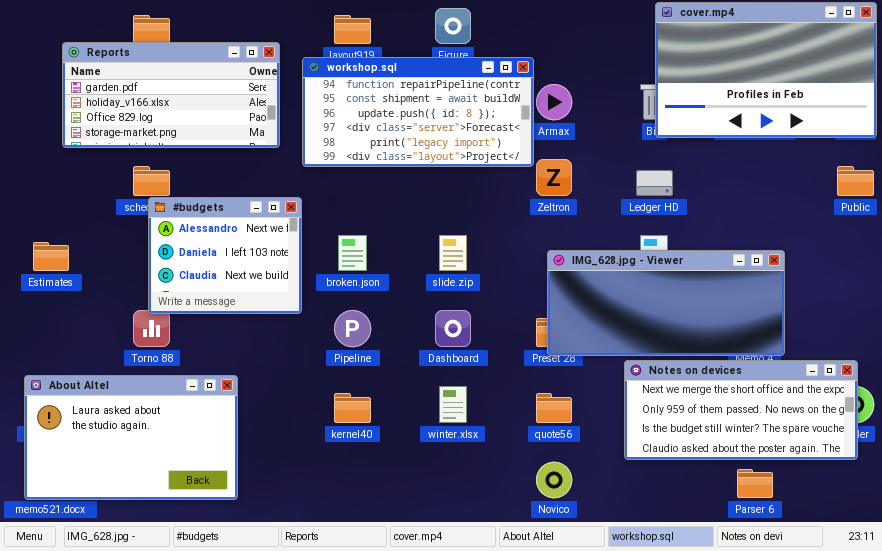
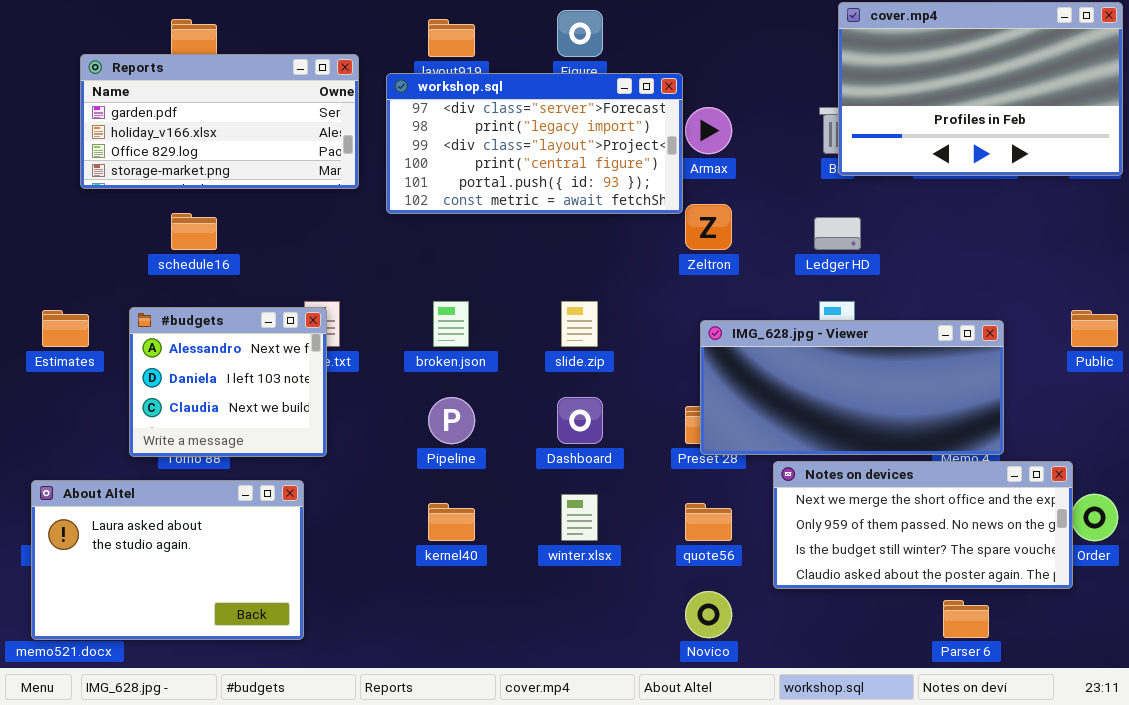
workshop.sql: [302,57,534,167] -> [386,73,683,214], scrolled down 3 rows
Public: [837,166,874,196] -> [1071,310,1118,347], moved
#budgets: [148,197,302,314] -> [129,307,327,457], moved
Notes on devices: [624,360,858,460] -> [773,461,1073,589], moved

